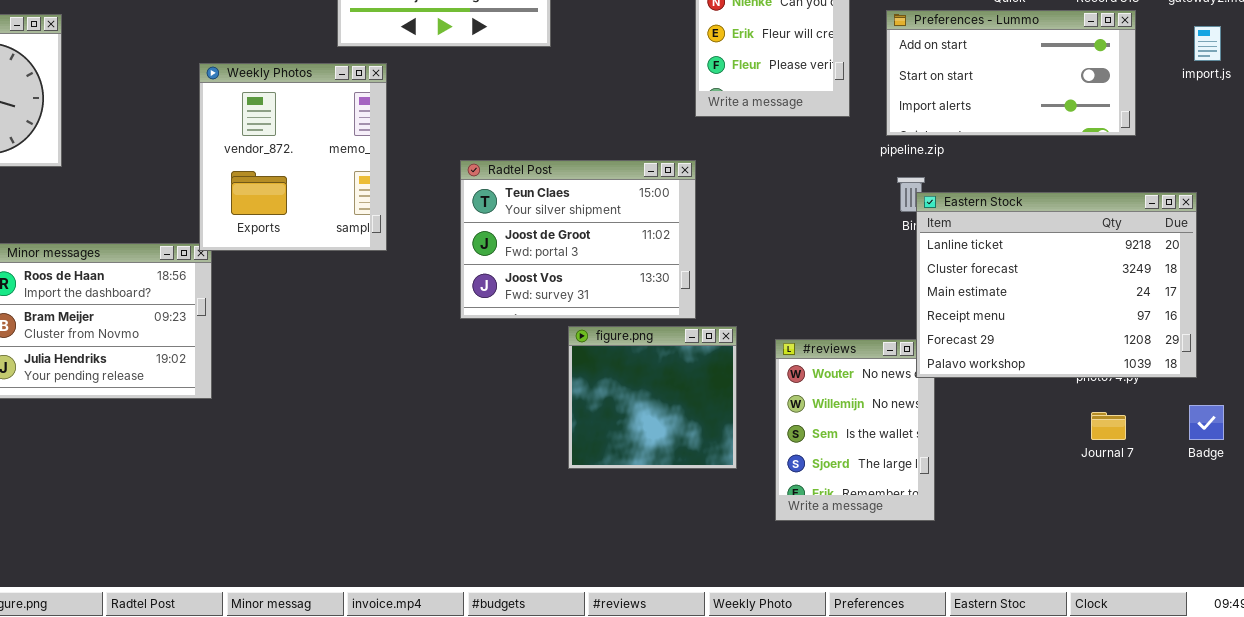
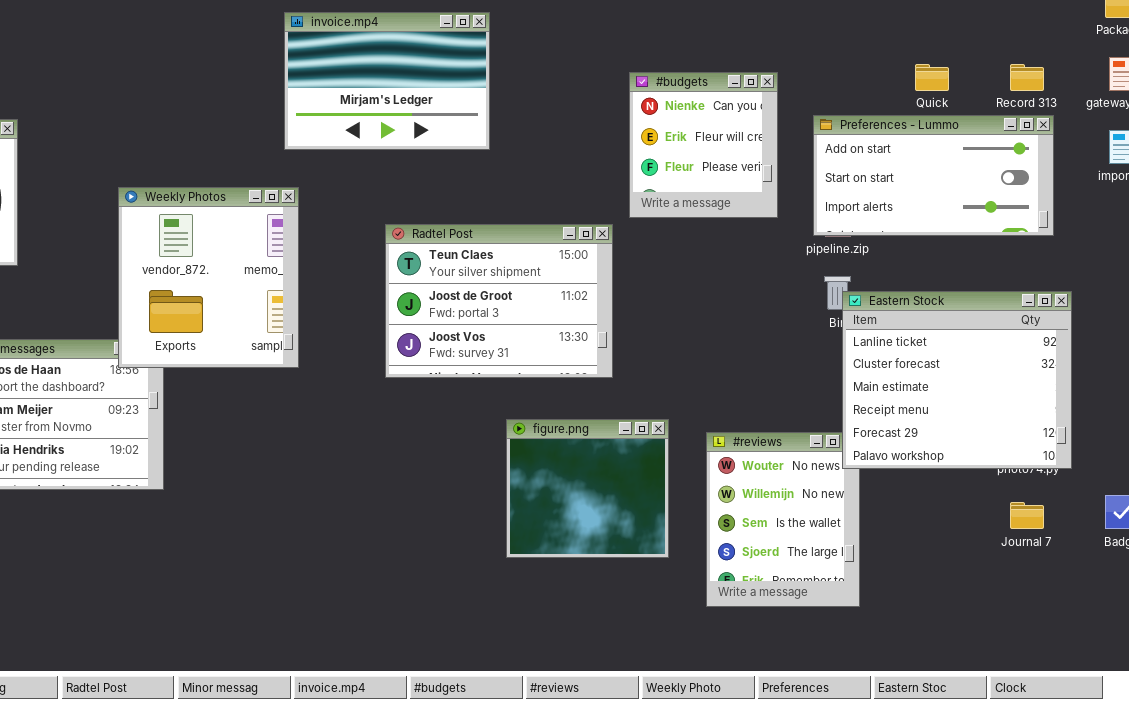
Weekly Photos: [199,63,387,251] -> [118,187,299,368], moved
Radtel Post: [460,160,696,319] -> [385,224,613,378], moved
Eastern Stock: [916,192,1197,378] -> [842,291,1072,469], resized

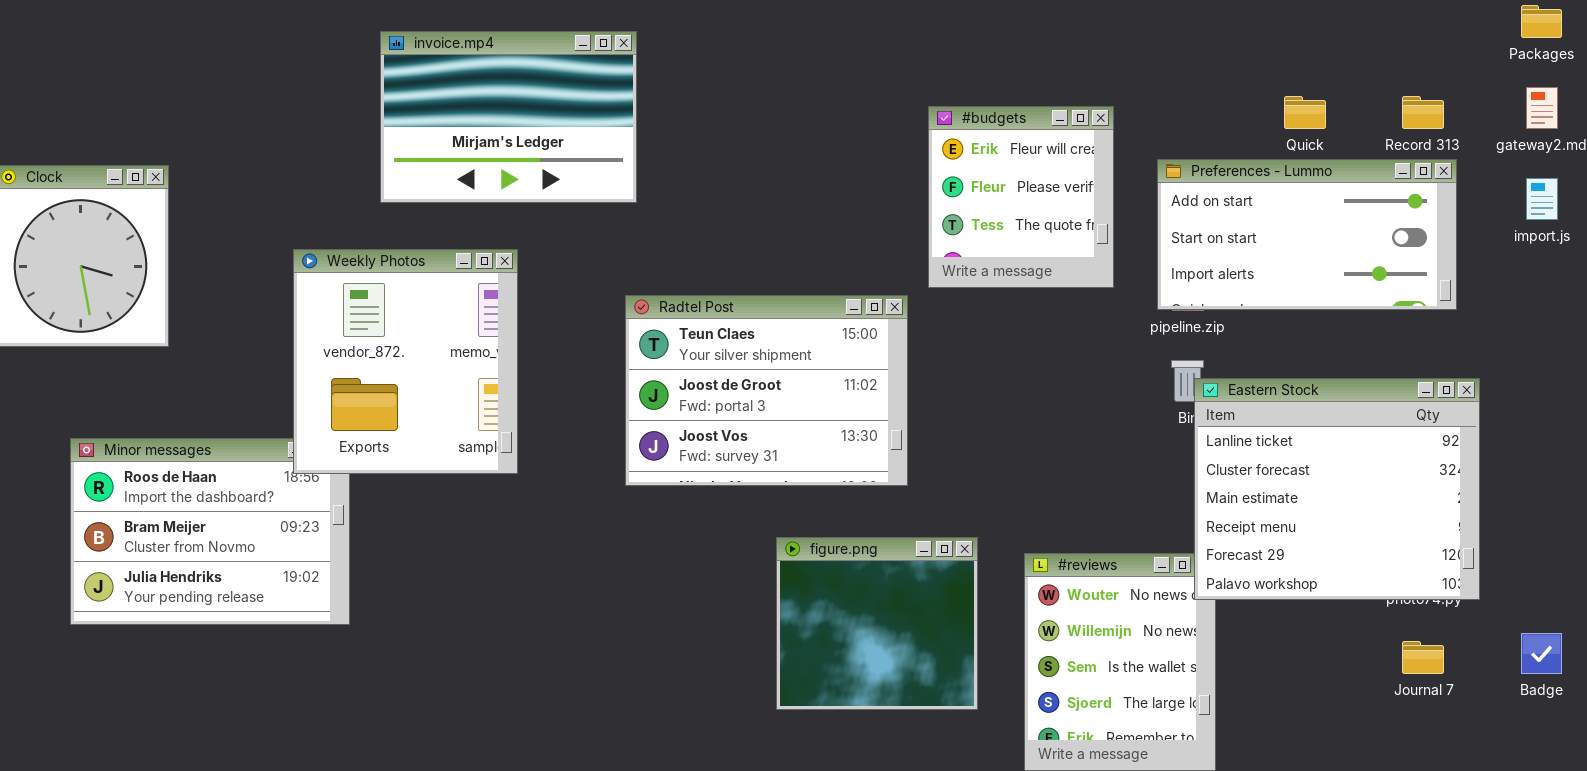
invoice.mp4: [284,12,490,150] -> [380,31,637,203], moved
#budgets: [629,72,778,218] -> [928,106,1114,288], scrolled down 1 row

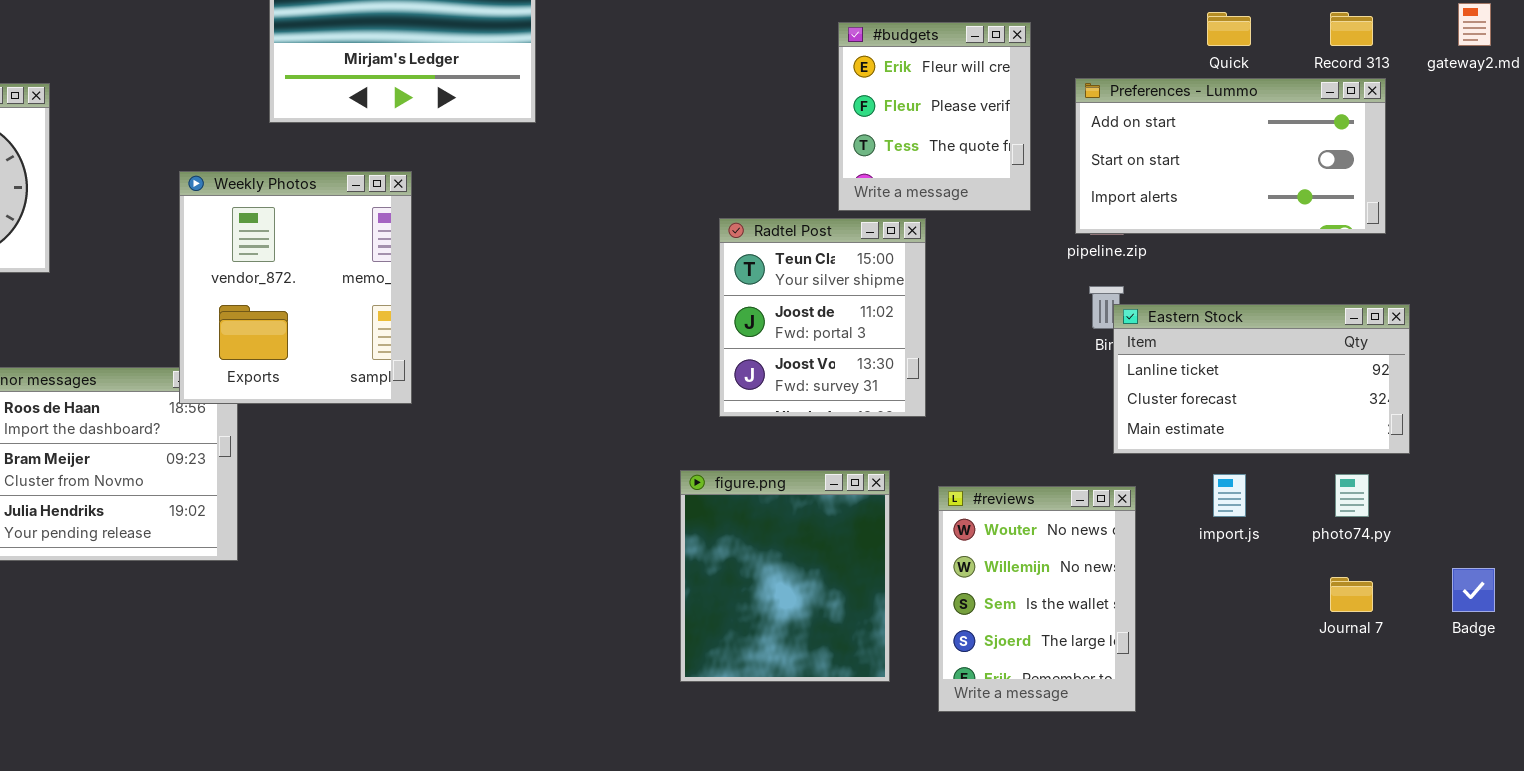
import.js: [1526,178,1558,220] -> [1213,474,1246,517], moved
Radtel Post: [625,295,908,486] -> [719,218,926,417], moved, resized
Eastern Stock: [1194,378,1480,600] -> [1113,304,1410,454], resized
figure.png: [776,537,978,710] -> [680,470,890,682], resized

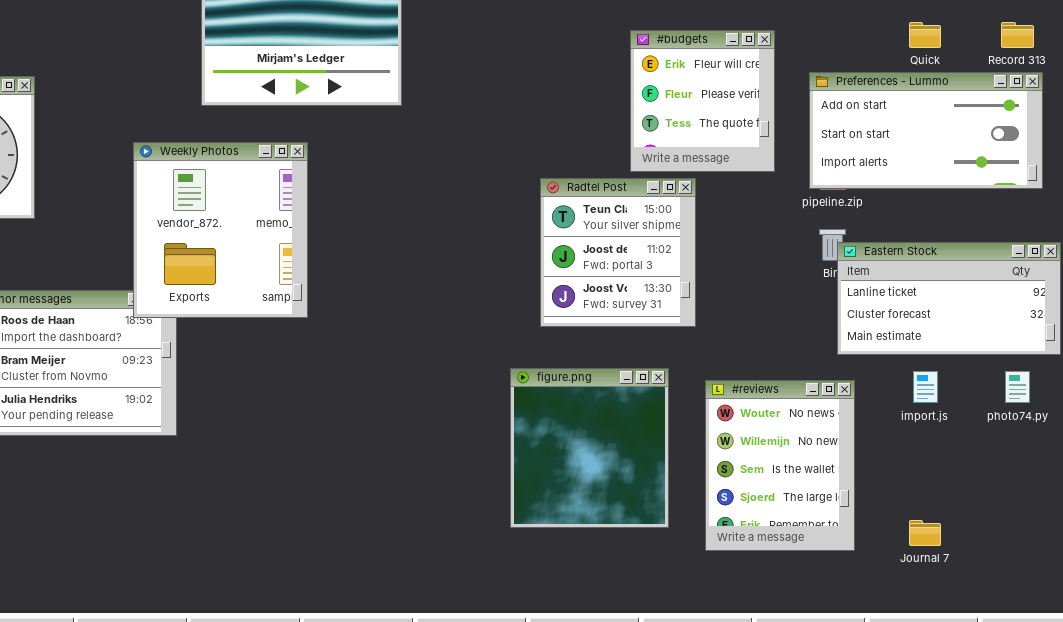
Journal 7: [1330,577,1373,612] -> [909,520,941,546], moved

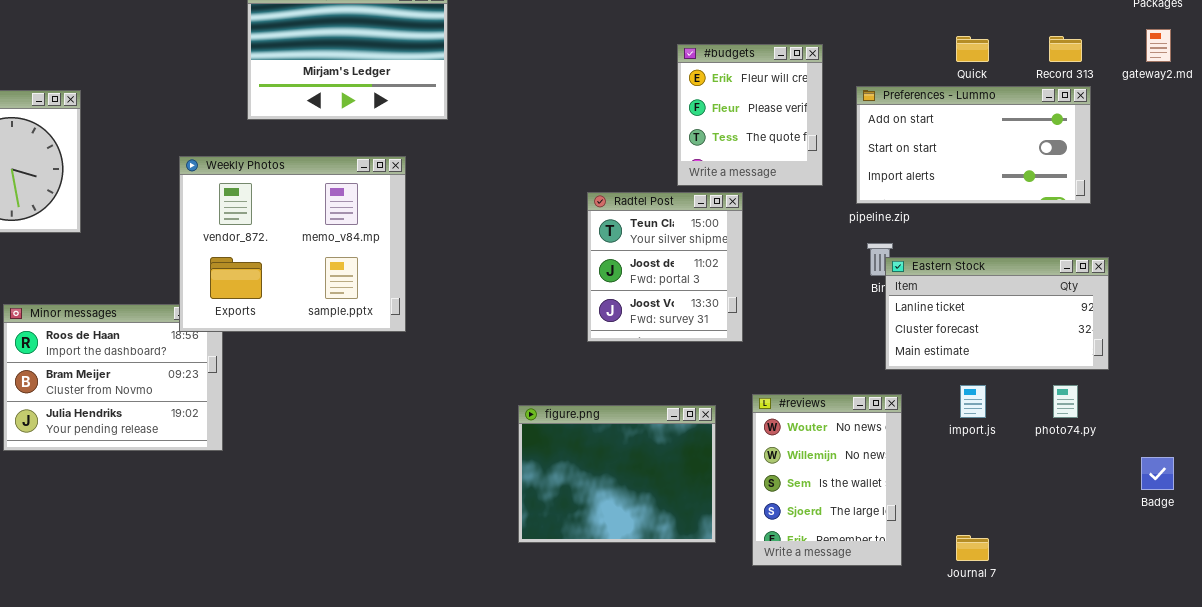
Weekly Photos: [133,142,308,318] -> [179,156,406,332], resized
figure.png: [510,368,669,528] -> [518,405,716,543], resized

